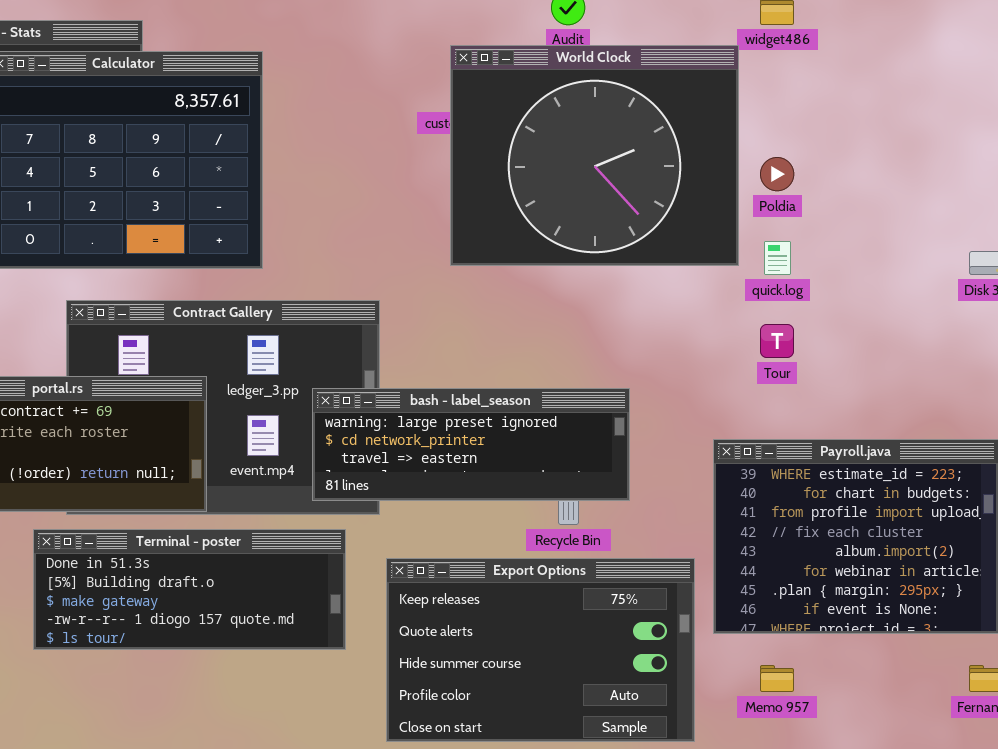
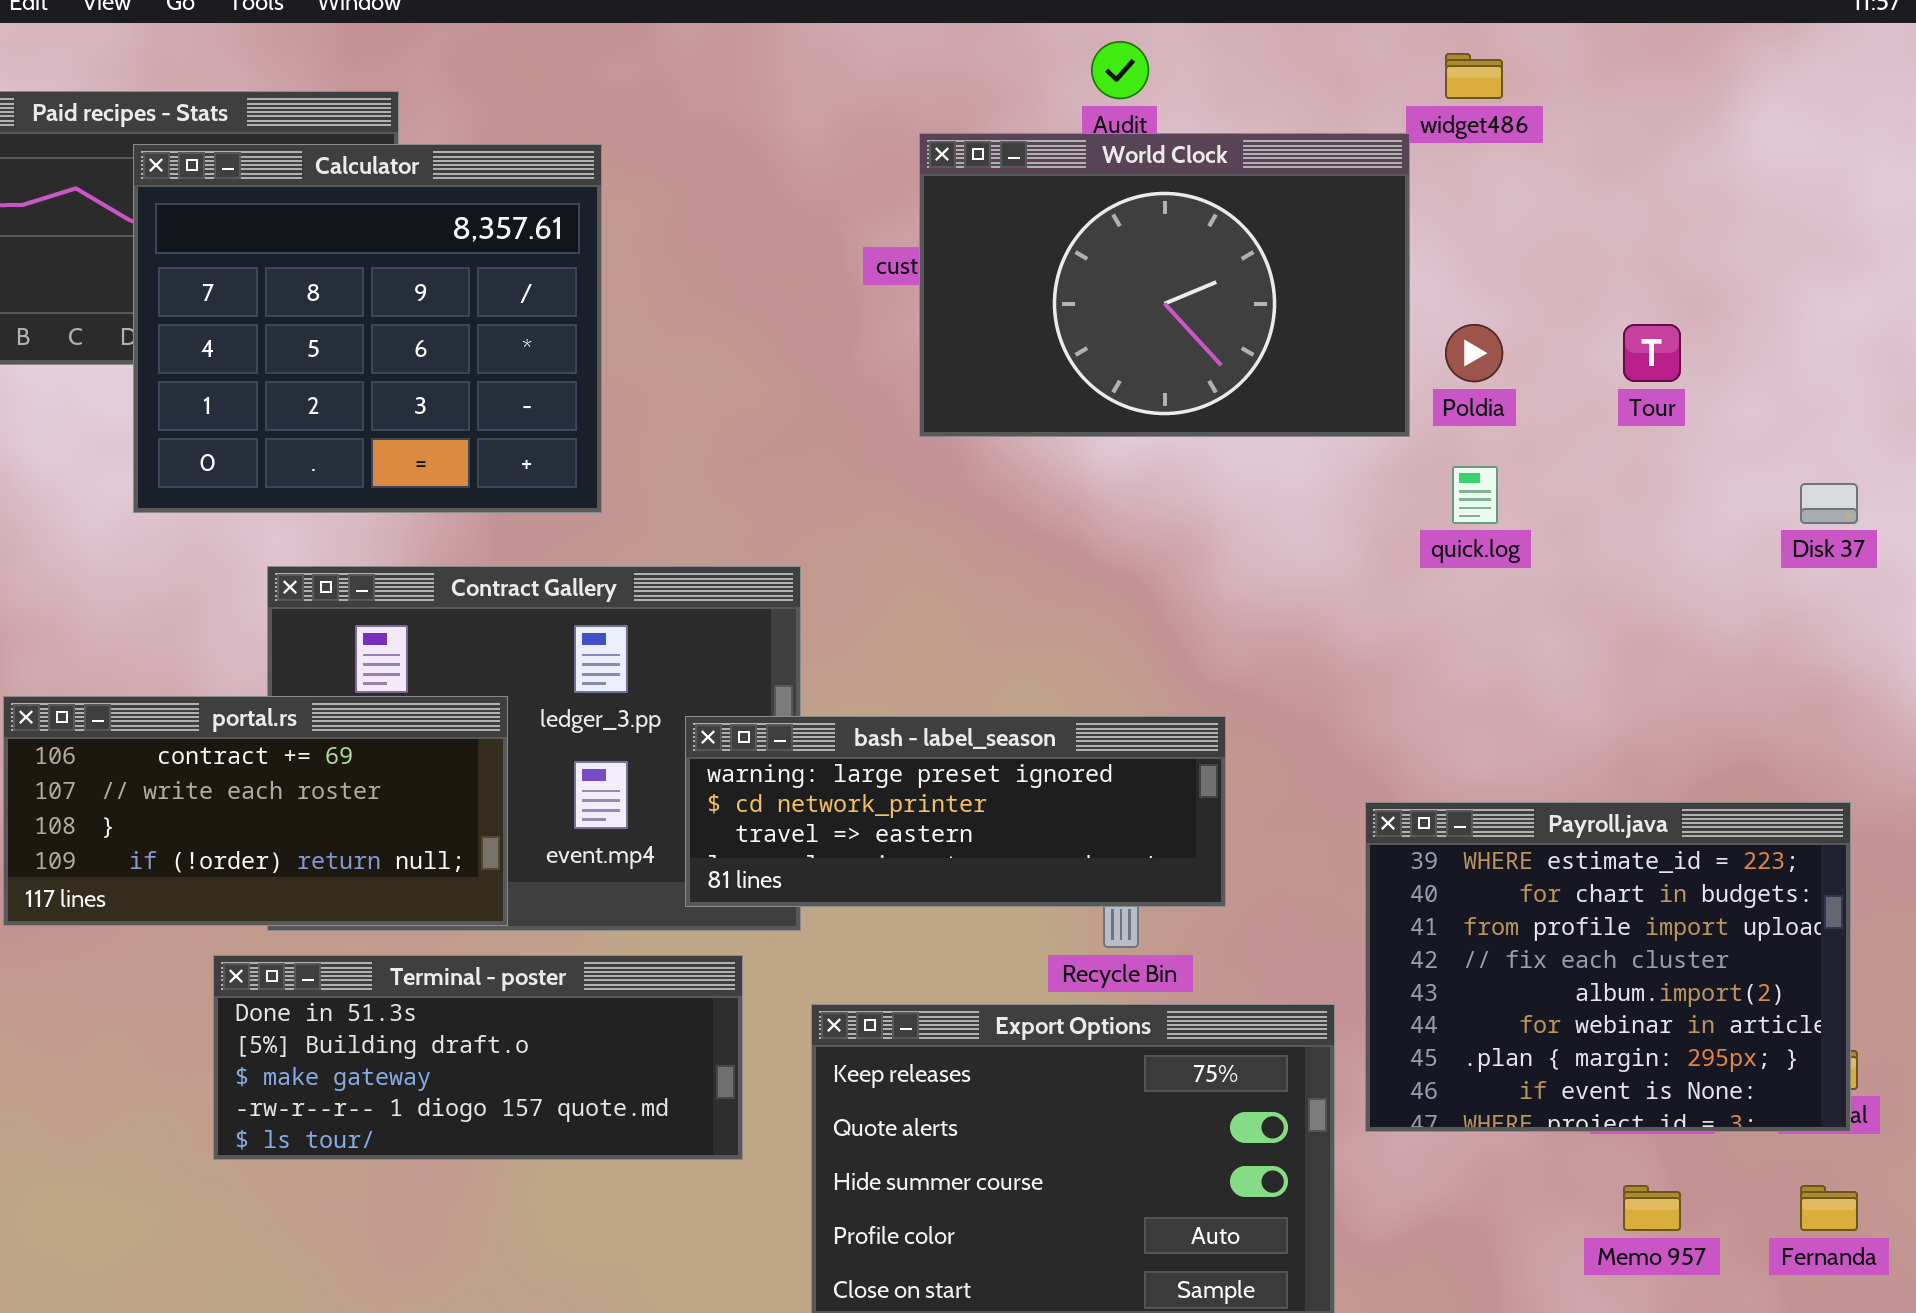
World Clock: [450,45,739,266] -> [919,133,1410,437], resized
Tour: [760,324,794,358] -> [1623,324,1681,382], moved
Memo 957: [760,665,794,692] -> [1623,1185,1681,1231], moved

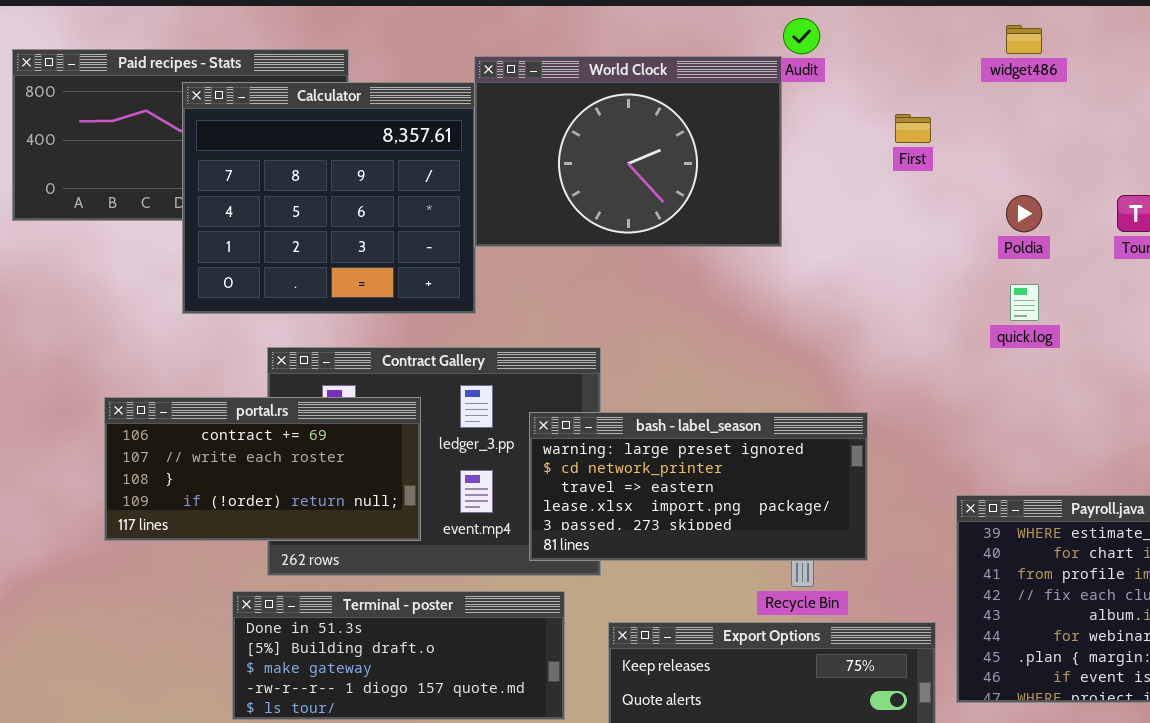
World Clock: [919,133,1410,437] -> [474,56,782,247], moved
portal.rs: [3,696,508,926] -> [104,397,421,541], moved
bash - label_season: [685,716,1226,907] -> [529,412,868,561], resized

